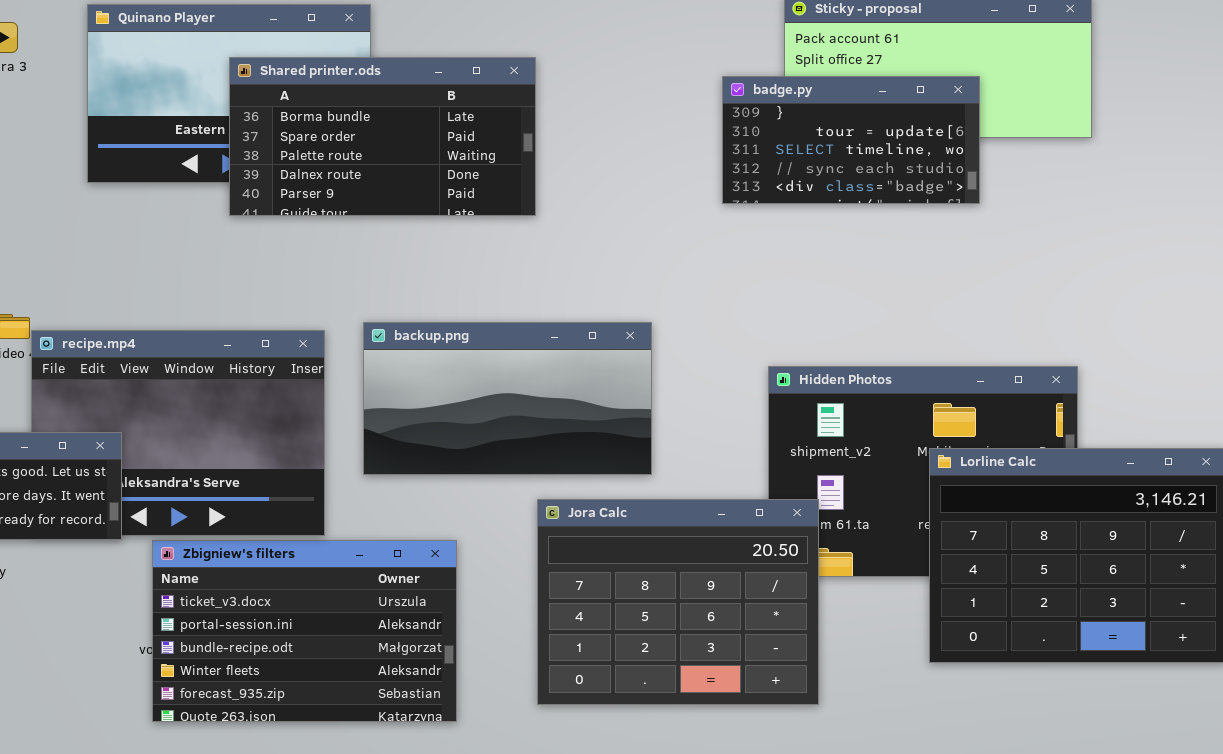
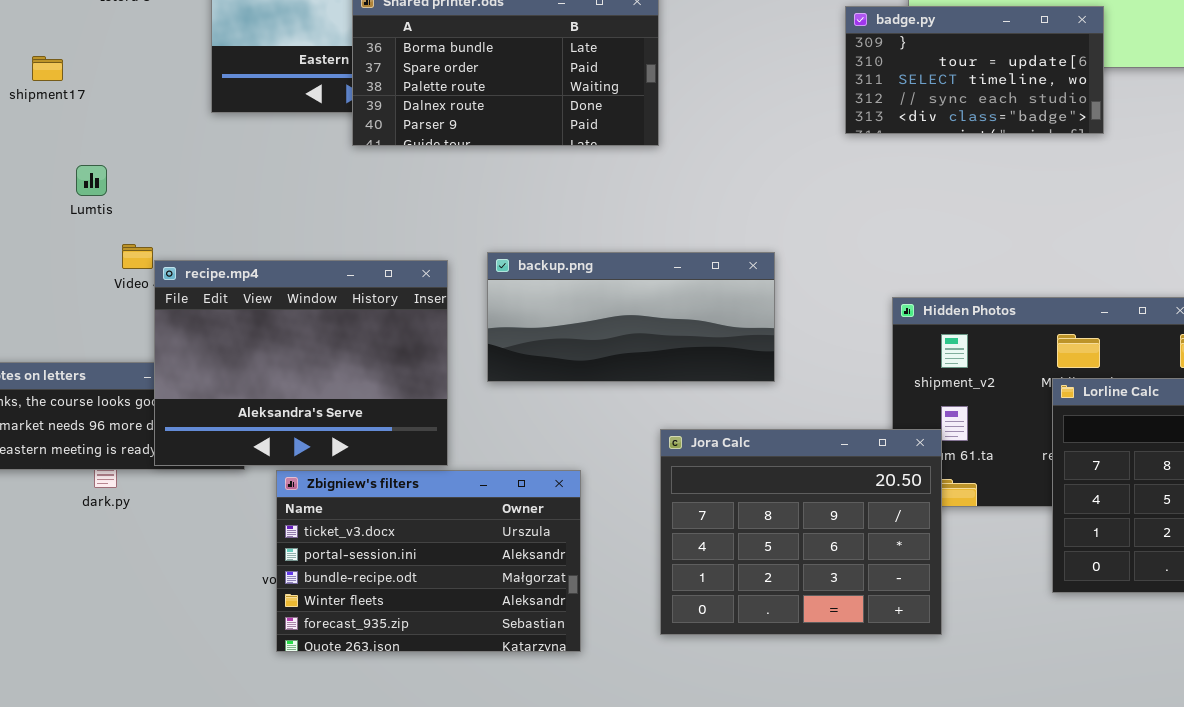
backup.png: [363,322,652,475] -> [487,252,775,382], resized
recipe.mp4: [31,330,325,536] -> [154,260,448,466], raised

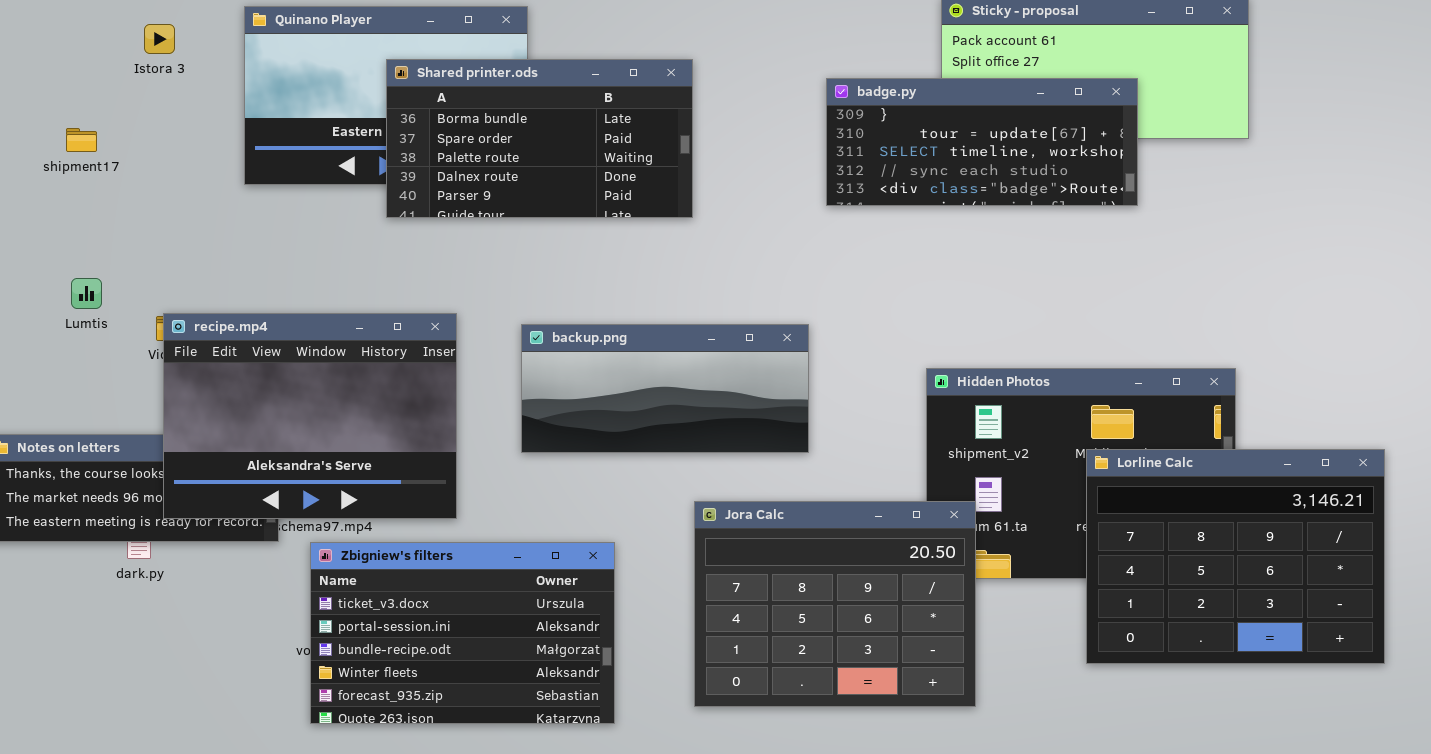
badge.py: [845,6,1104,134] -> [826,78,1138,206], resized
Lumtis: [76,165,107,196] -> [71,278,102,309], moved
recipe.mp4: [154,260,448,466] -> [163,313,457,519], moved

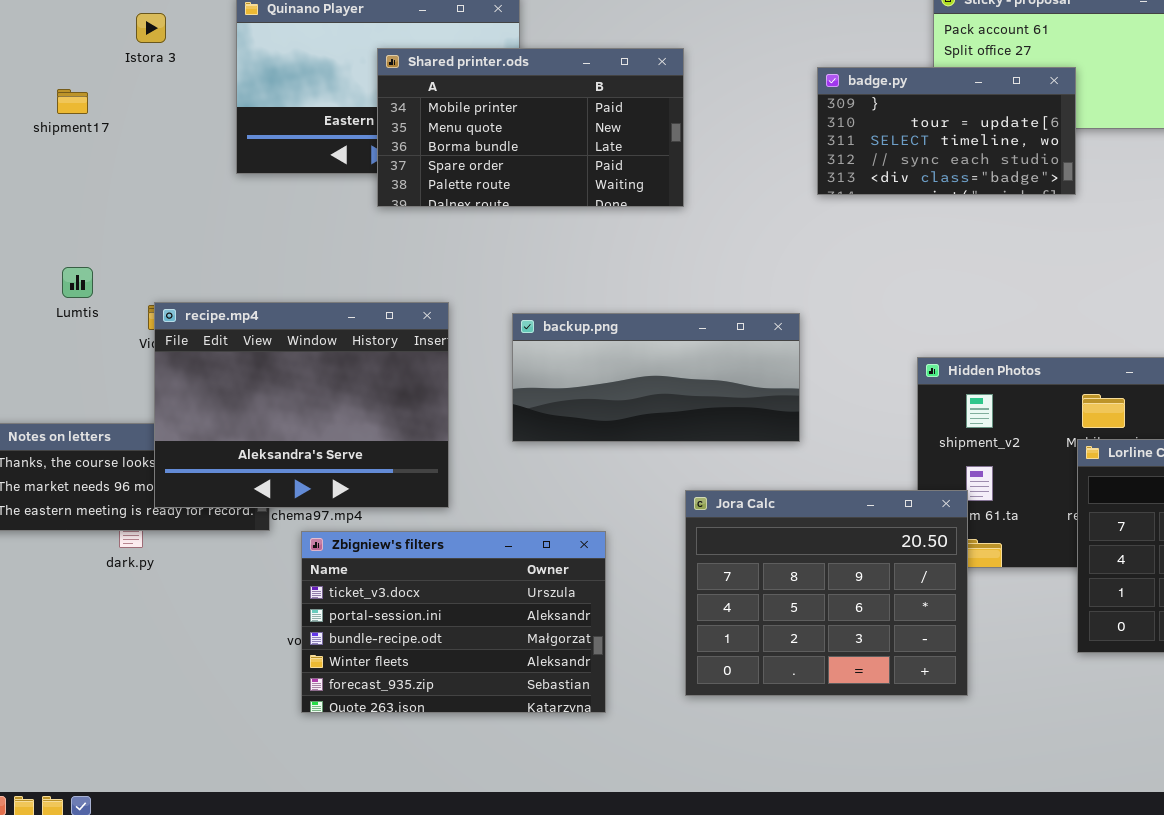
Shared printer.ods: [386,59,693,218] -> [377,48,684,207], scrolled up 2 rows
badge.py: [826,78,1138,206] -> [817,67,1076,195], resized
shipment17: [66,128,97,152] -> [57,89,88,114], moved

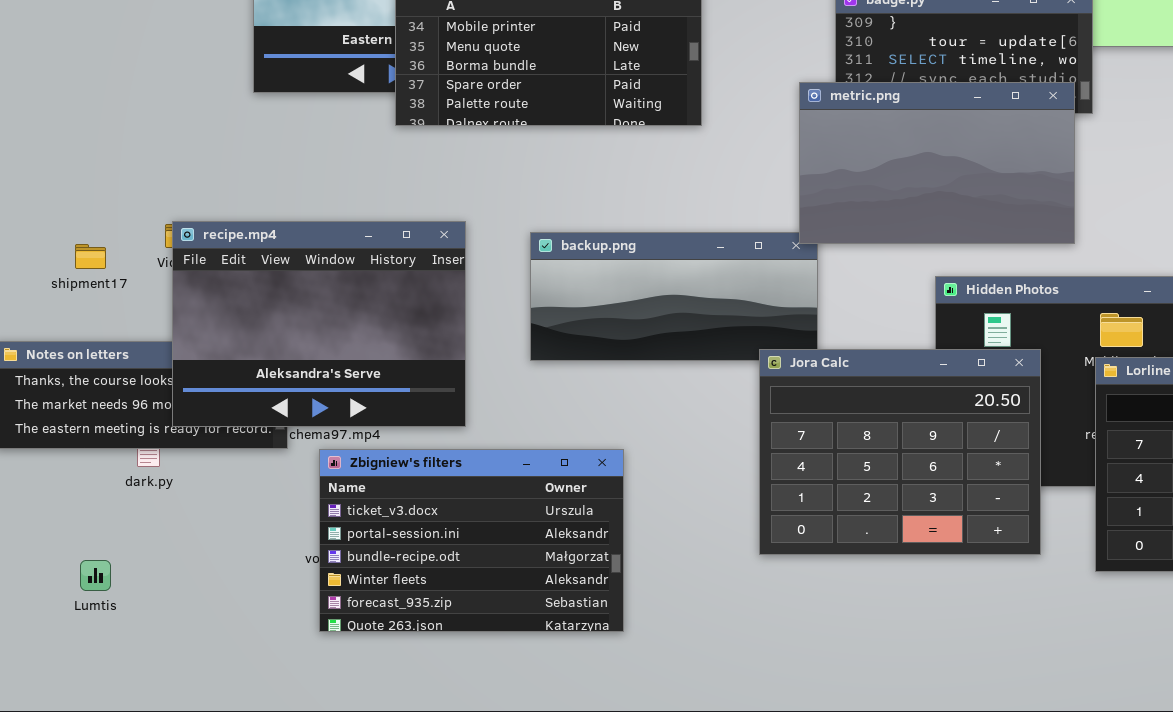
shipment17: [57,89,88,114] -> [75,244,106,269], moved
metric.png: none -> [799,82,1075,244], opened
Lumtis: [62,267,93,298] -> [80,560,111,591], moved
Jora Calc: [685,490,968,696] -> [759,349,1041,555], moved

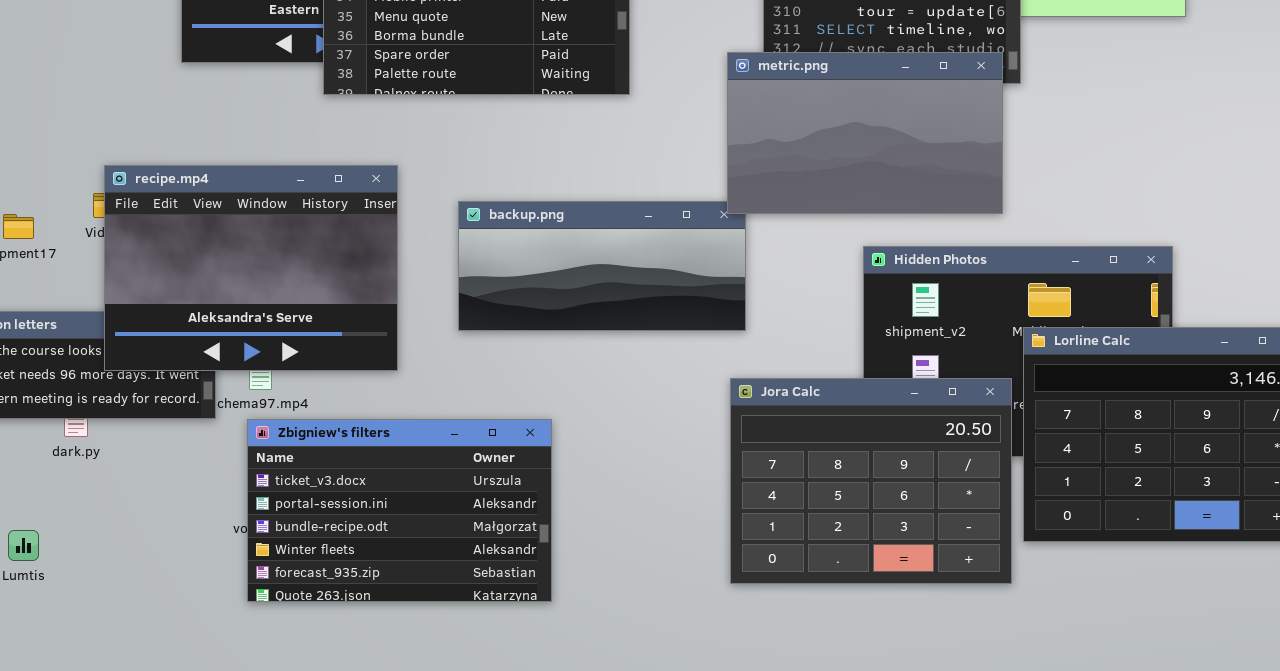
recipe.mp4: [172,221,466,427] -> [104,165,398,371], moved
Jora Calc: [759,349,1041,555] -> [730,378,1012,584], moved

